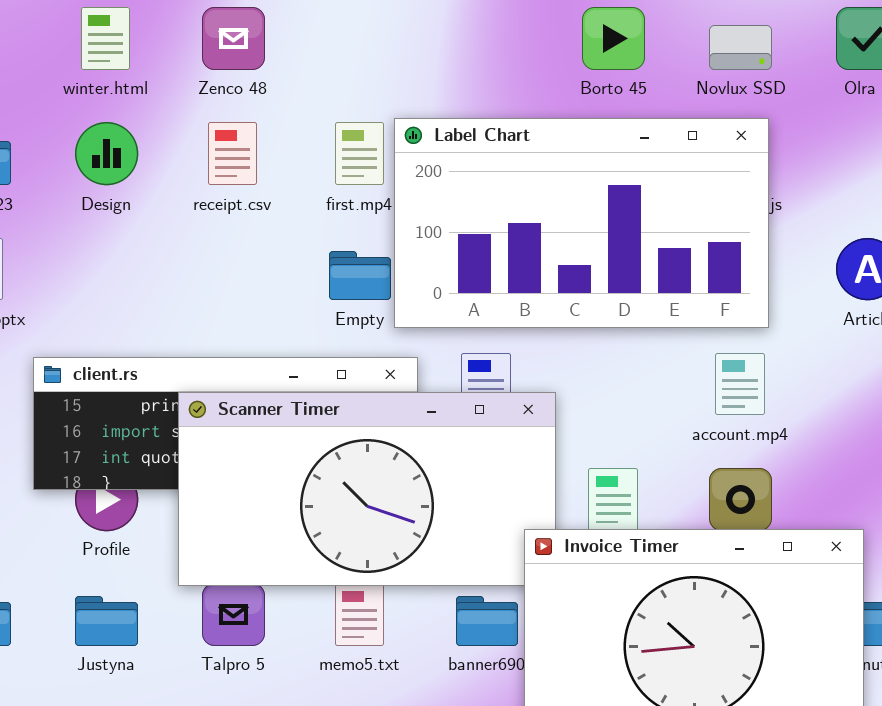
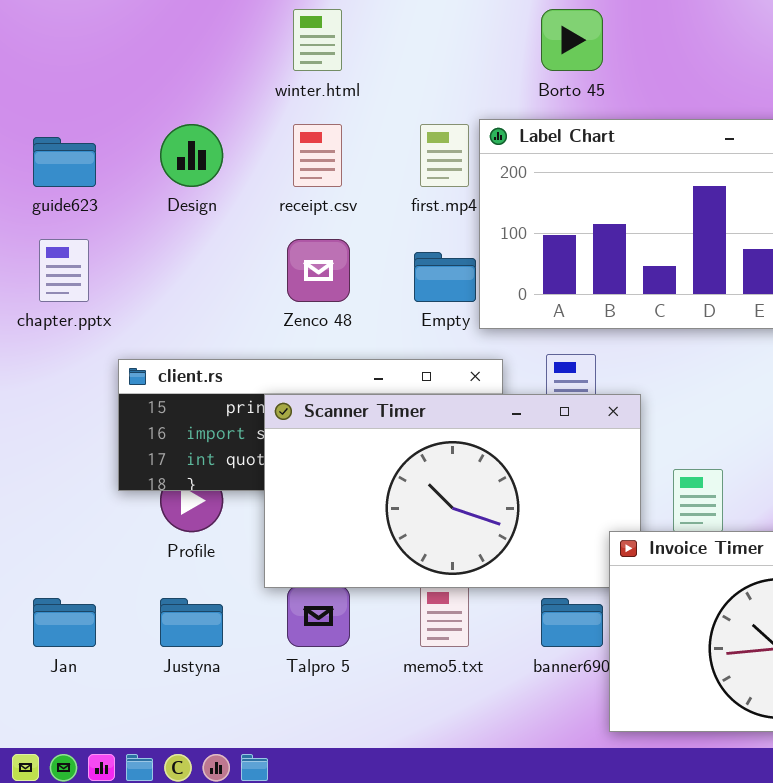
winter.html: [81,7,130,70] -> [293,9,342,71], moved
Zenco 48: [202,7,265,70] -> [287,239,350,302], moved
Borto 45: [582,7,645,70] -> [541,9,603,71], moved

